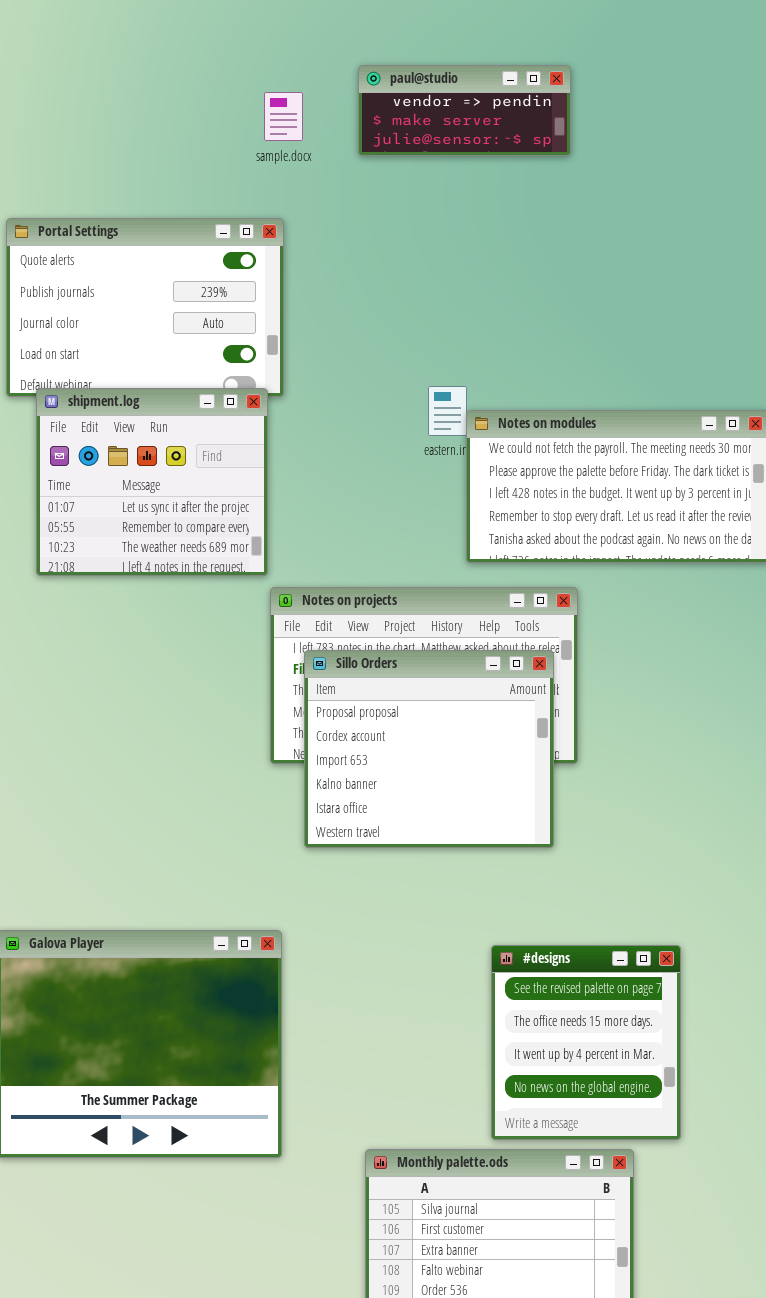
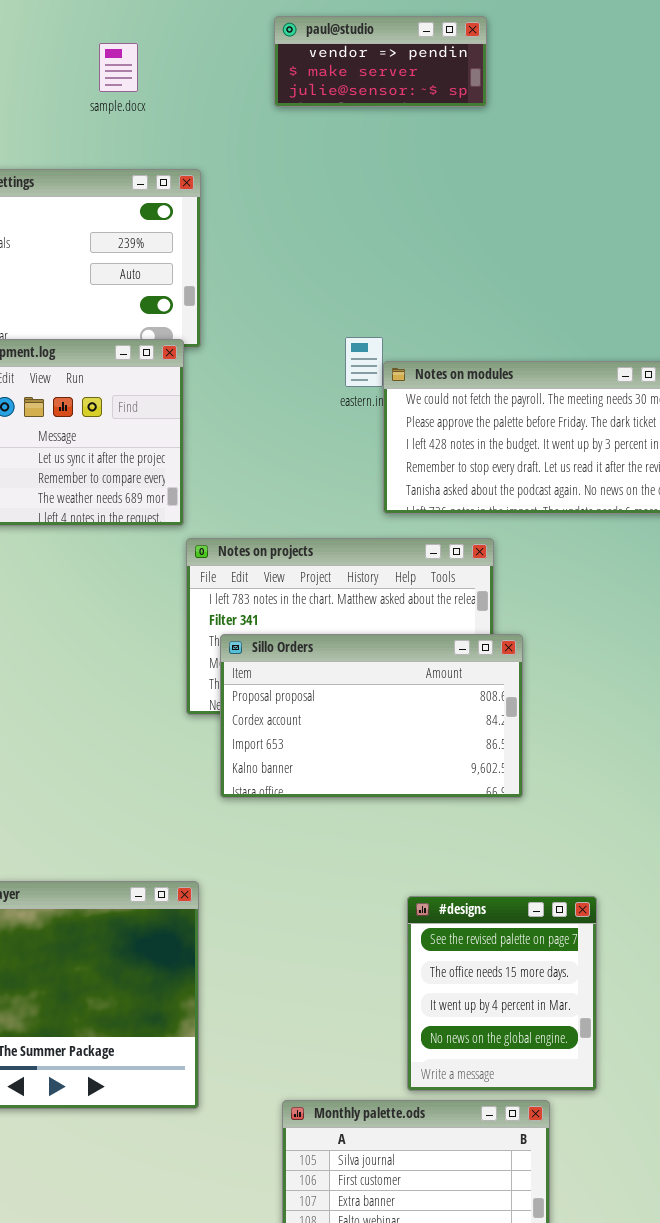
sample.docx: [264,92,303,141] -> [99,43,138,92], moved
Sillo Orders: [304,650,554,848] -> [220,634,523,798], resized

